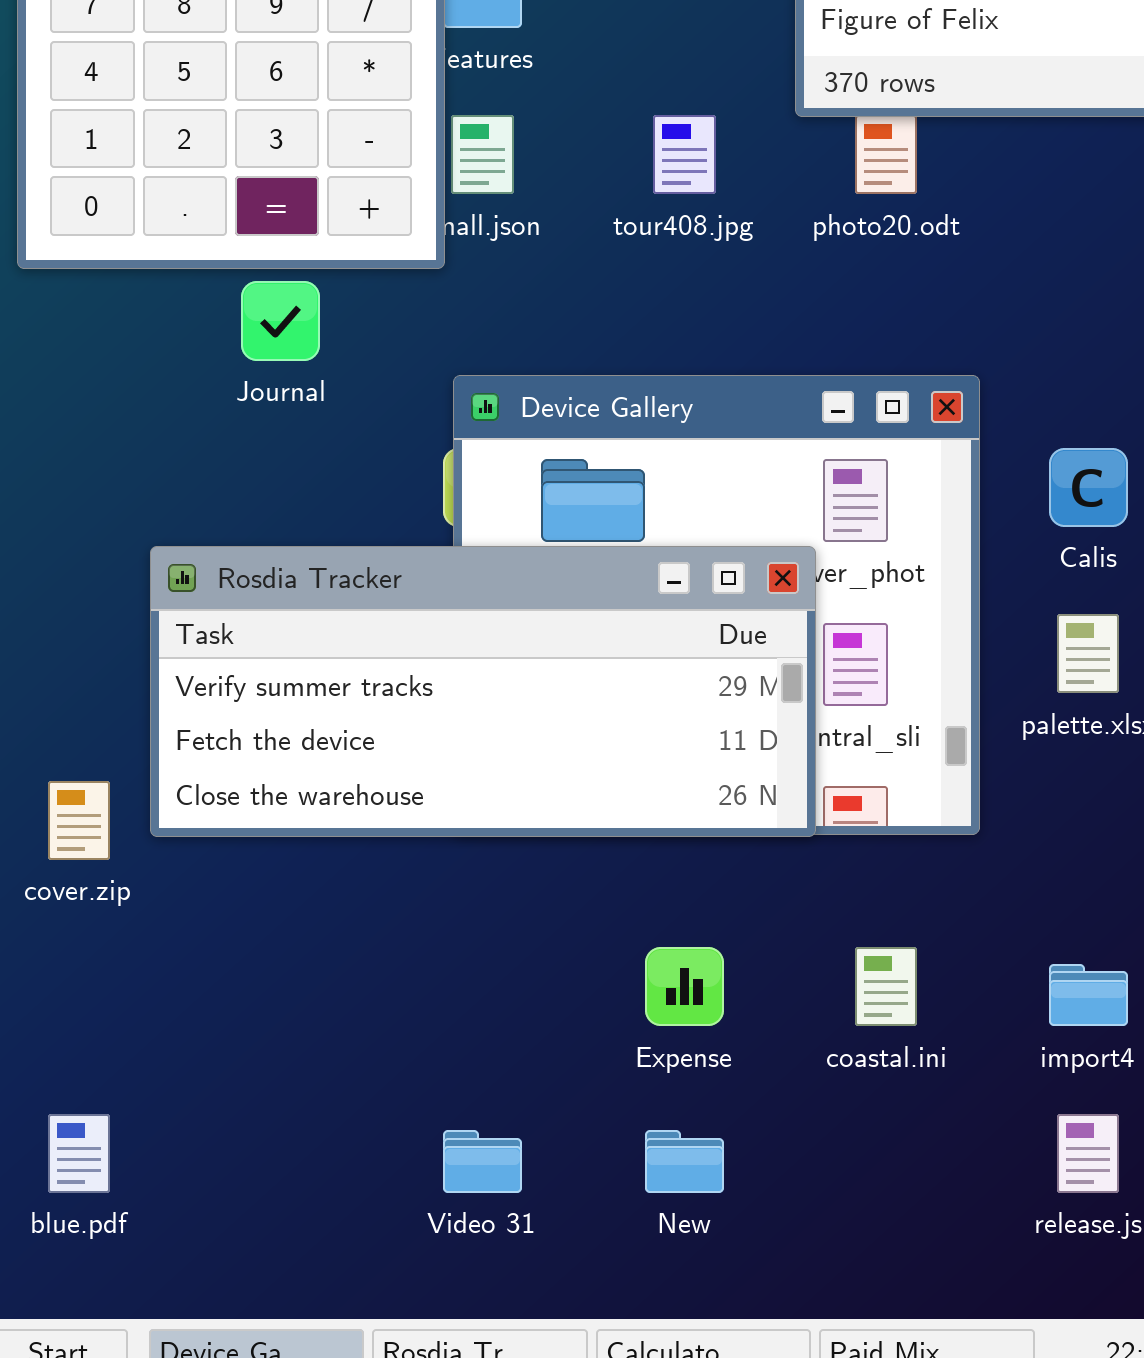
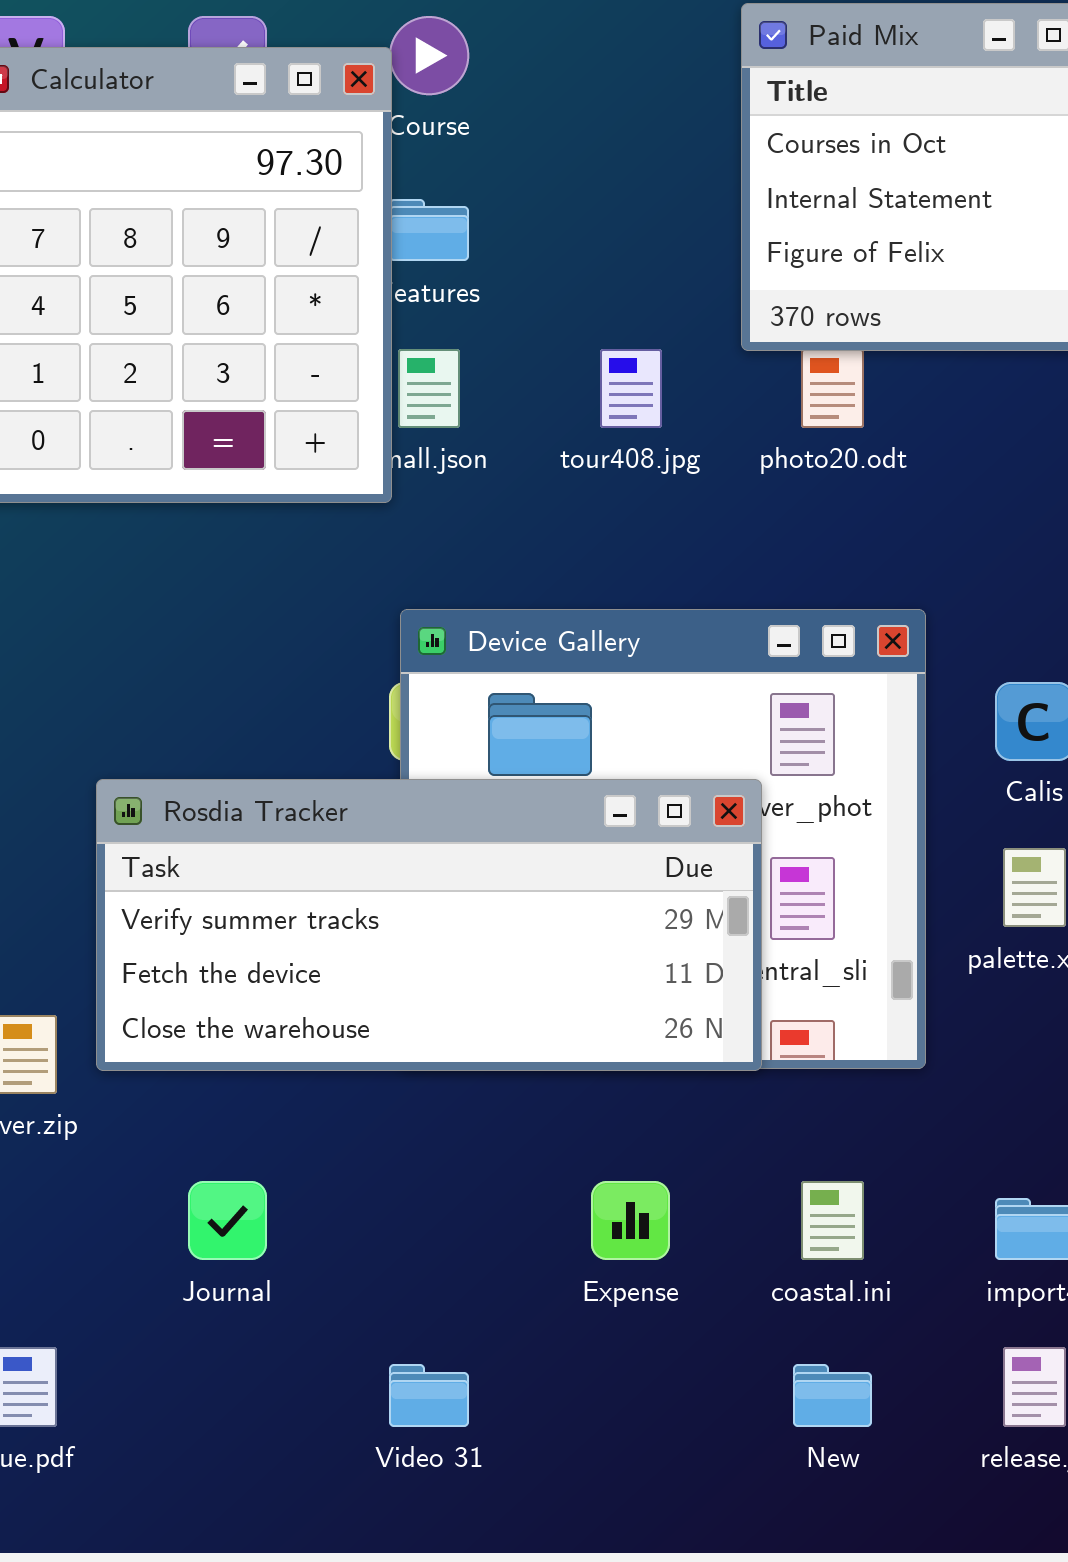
Journal: [241,281,320,361] -> [188,1181,267,1260], moved
New: [645,1130,724,1193] -> [793,1364,872,1427], moved

